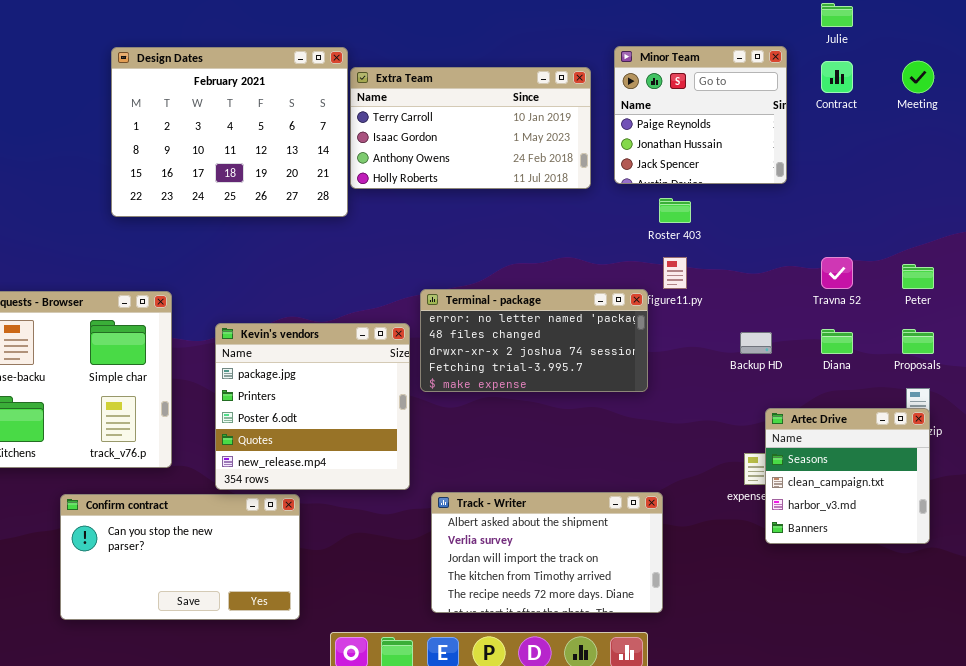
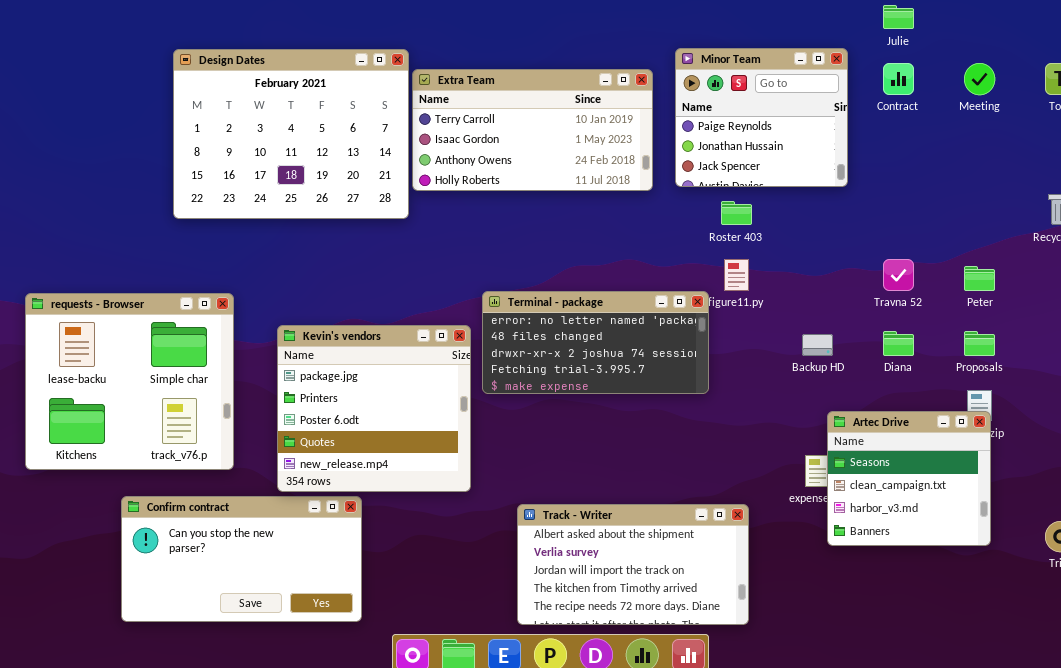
Track - Writer: [431,492,663,613] -> [517,504,749,625], moved

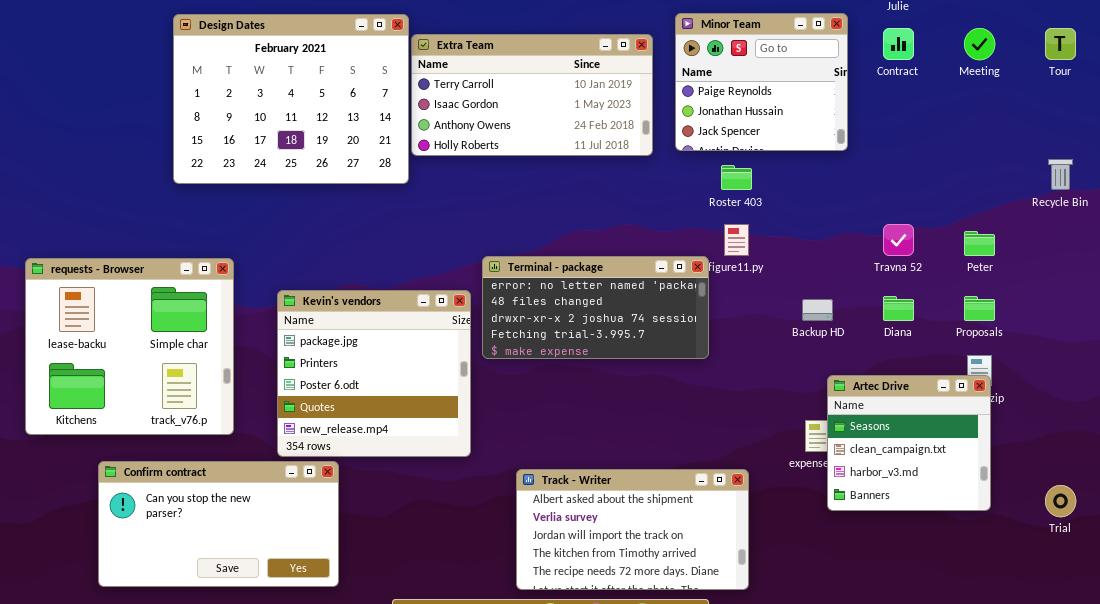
Confirm contract: [121,496,362,622] -> [98,461,339,587], moved

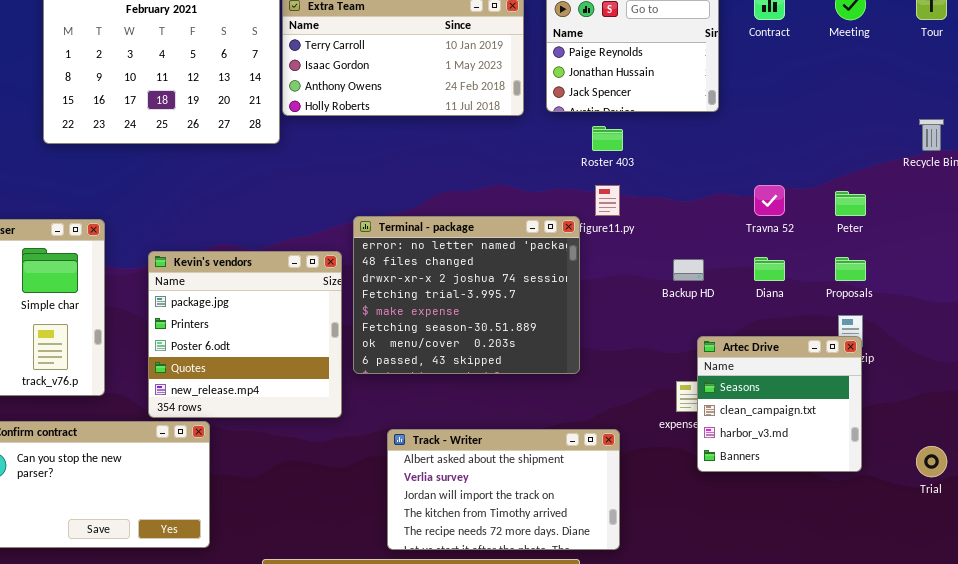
Terminal - package: [482,256,709,359] -> [353,216,580,374], resized

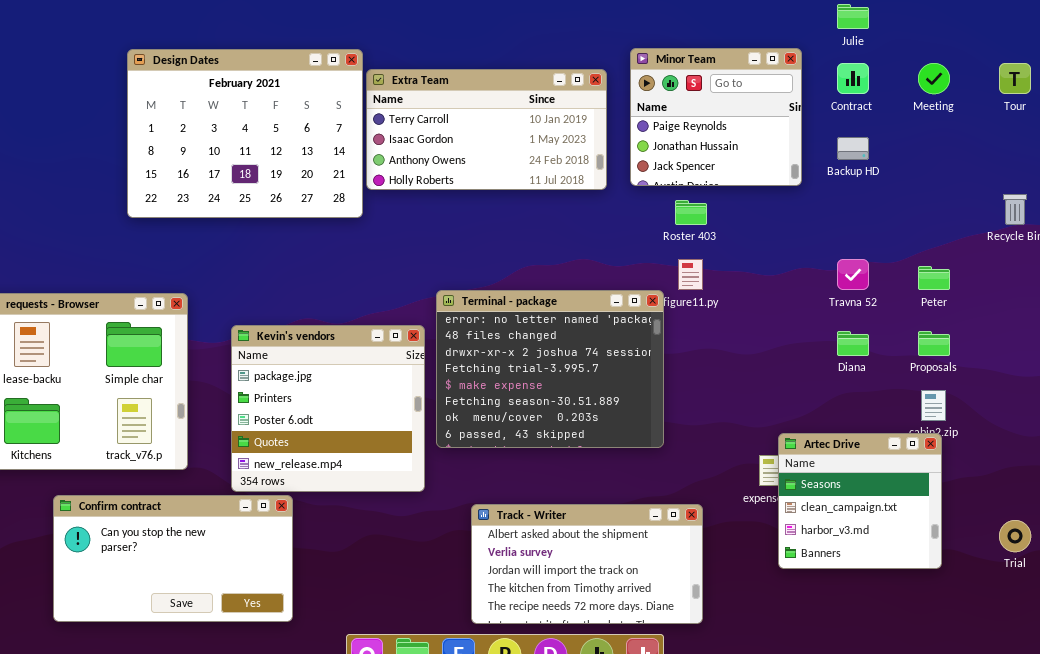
Backup HD: [673,259,704,281] -> [837,137,869,160], moved
Artec Drive: [697,336,862,472] -> [778,433,942,569], moved

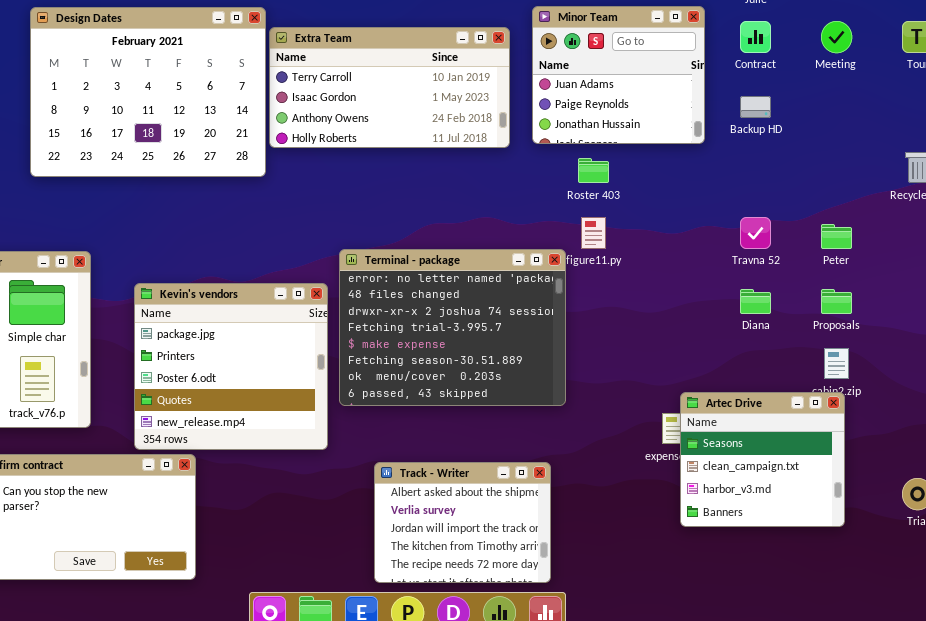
Minor Team: [630,48,802,186] -> [532,6,705,144], scrolled up 1 row
Track - Writer: [471,504,703,624] -> [374,462,551,583], resized

